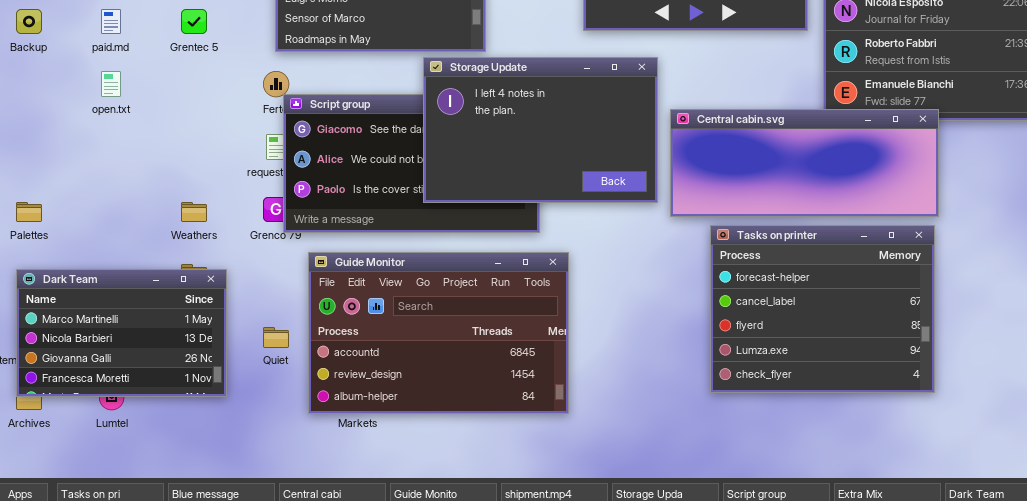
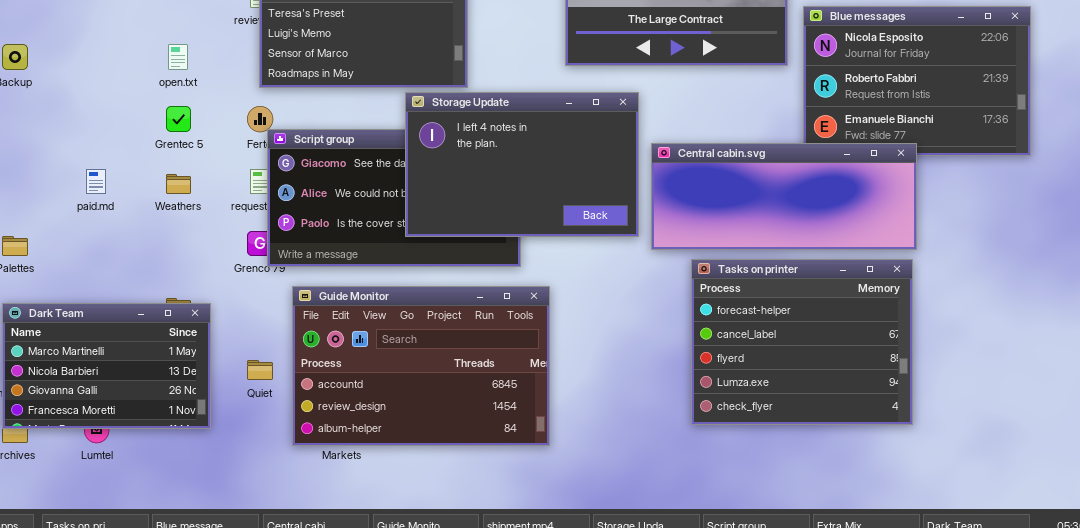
paid.md: [101,9,121,34] -> [86,169,106,194], moved
Grentec 5: [181,9,207,34] -> [166,106,191,132], moved
open.txt: [101,71,121,97] -> [168,44,188,70], moved
Weathers: [181,202,207,222] -> [166,174,191,194], moved

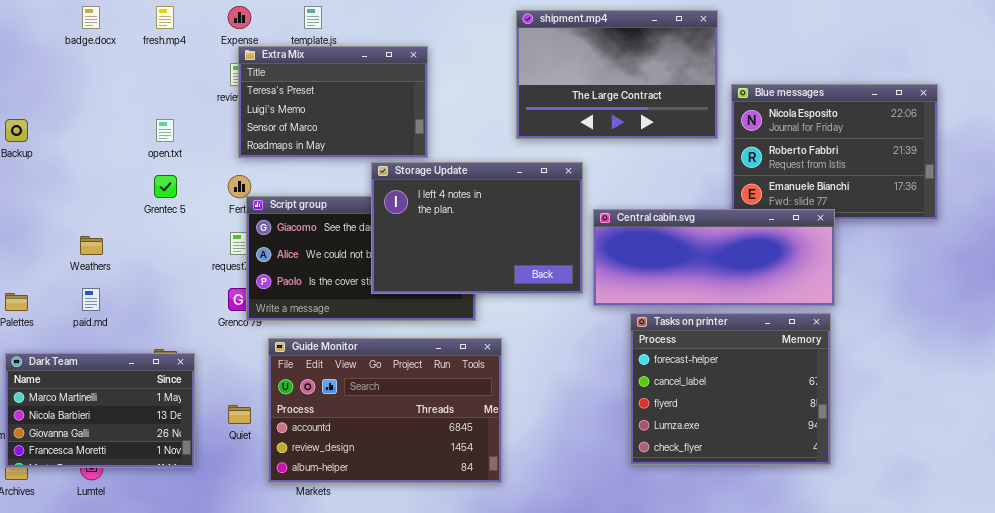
paid.md: [86,169,106,194] -> [82,288,100,311], moved
Weathers: [166,174,191,194] -> [80,236,103,255], moved

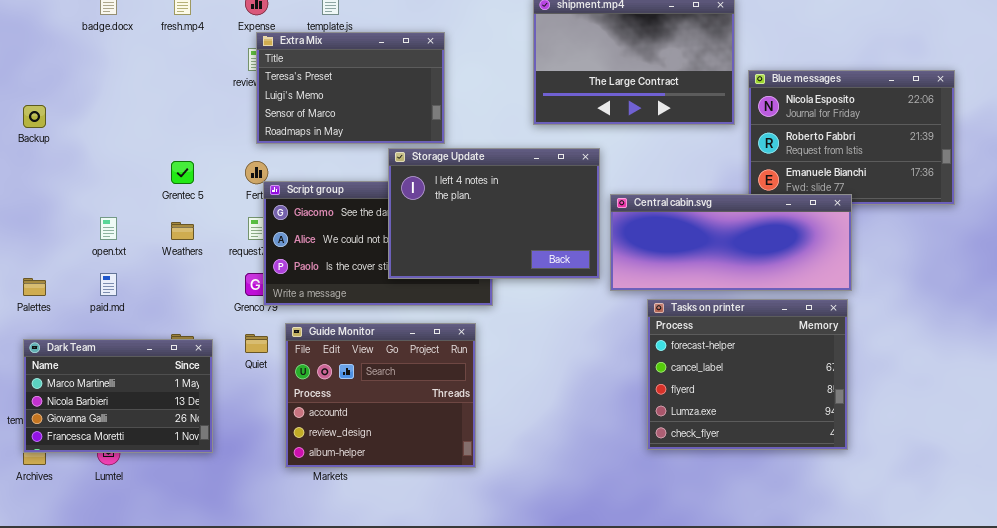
open.txt: [156,119,174,142] -> [100,217,117,240], moved
Weathers: [80,236,103,255] -> [171,222,194,240], moved
Guide Monitor: [268,338,502,483] -> [285,323,476,468], resized
Quiet: [228,405,251,424] -> [245,334,268,353], moved

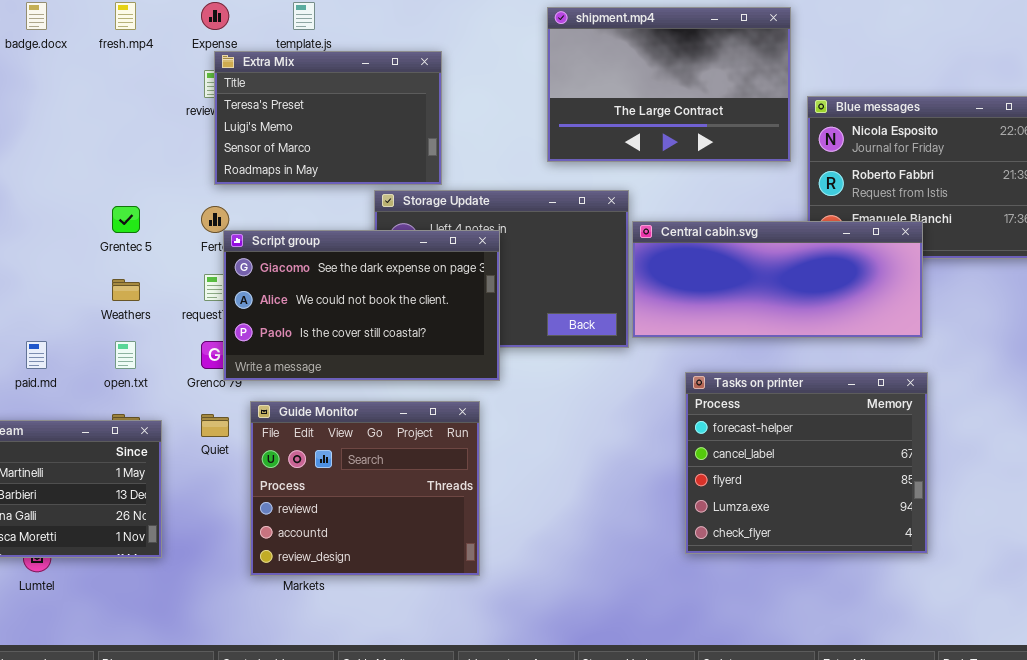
Script group: [263,181,493,306] -> [223,230,500,381], raised
Central cabin.svg: [610,194,852,291] -> [632,221,923,338], moved
open.txt: [100,217,117,240] -> [115,341,136,369], moved
Guide Monitor: [285,323,476,468] -> [250,401,480,576], scrolled up 1 row

